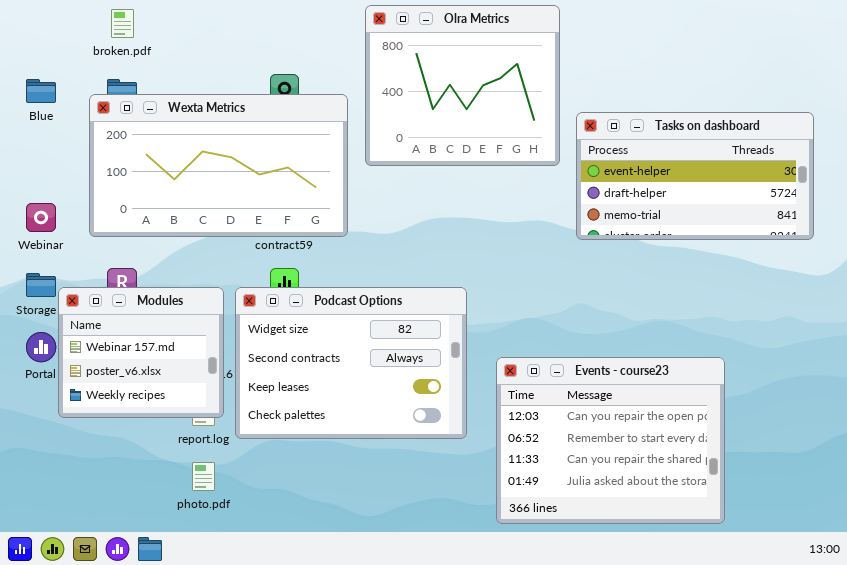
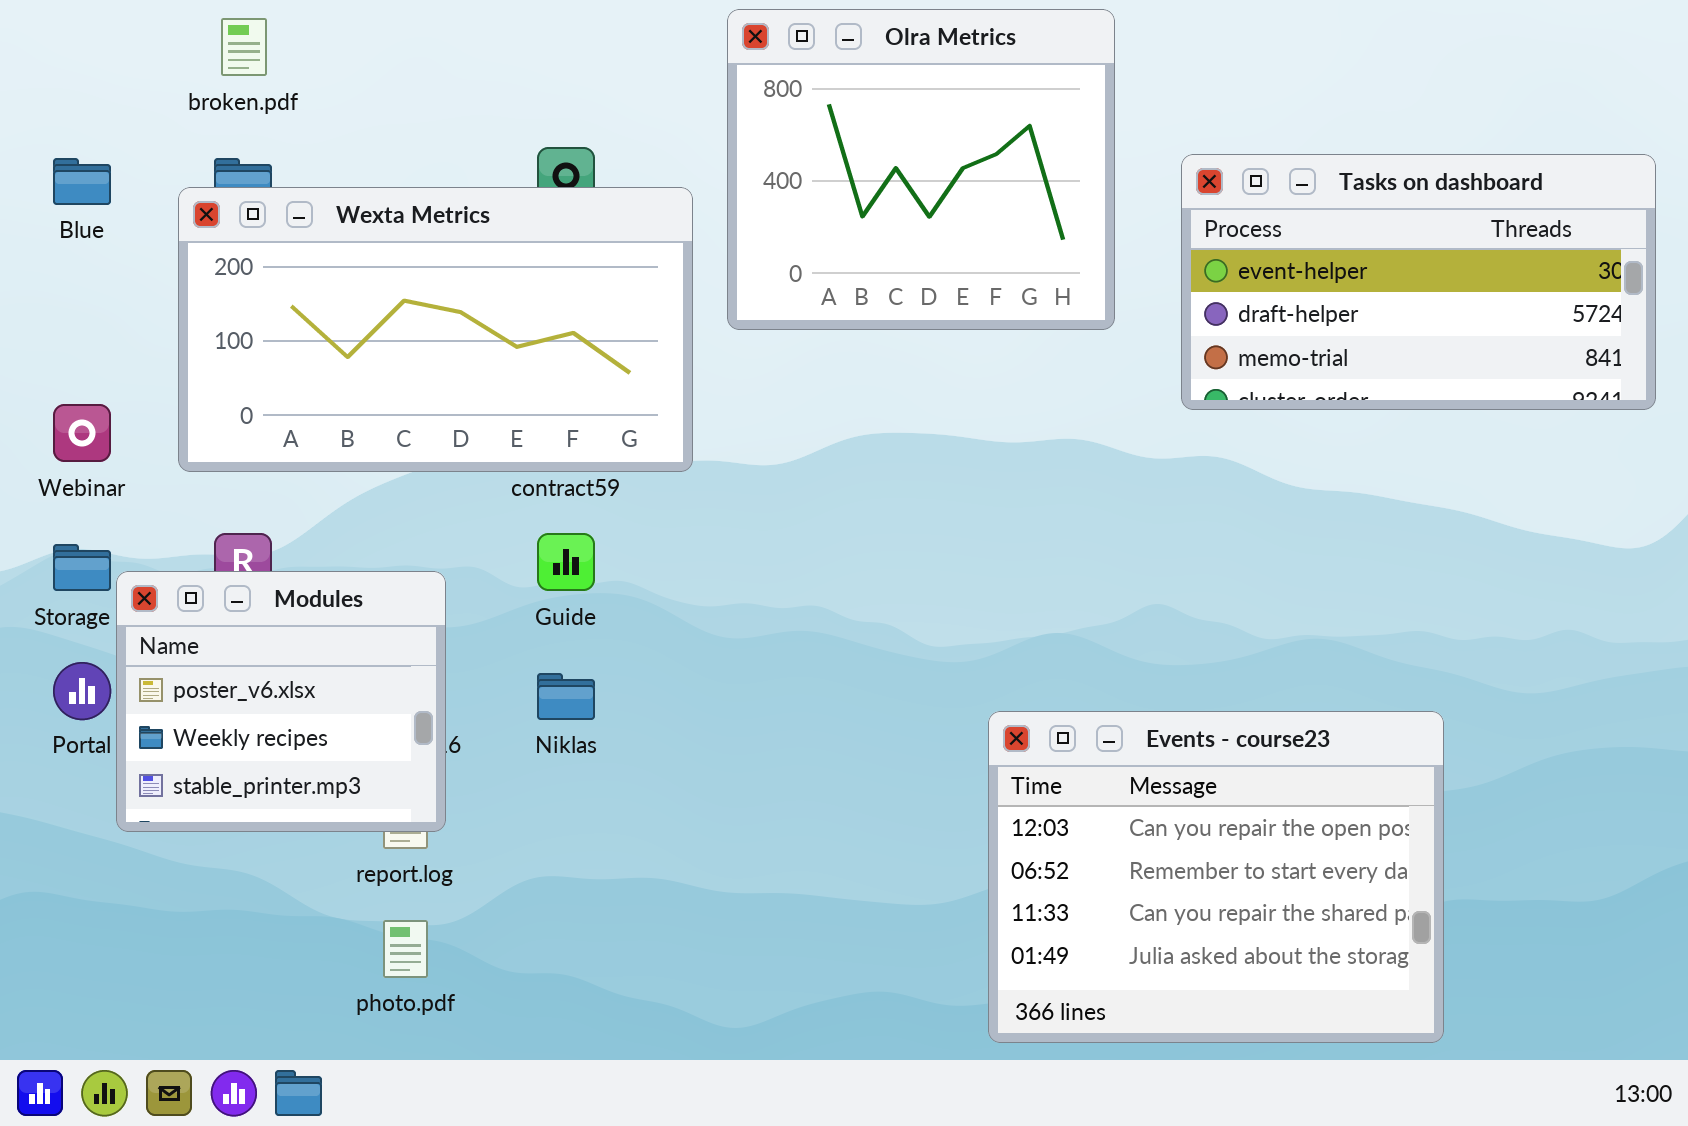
Tasks on dashboard: [576,112,814,240] -> [1181,154,1656,410], moved
Modules: [58,287,224,418] -> [116,571,446,832], scrolled down 1 row
Podcast Options: [235,287,467,439] -> none, closed

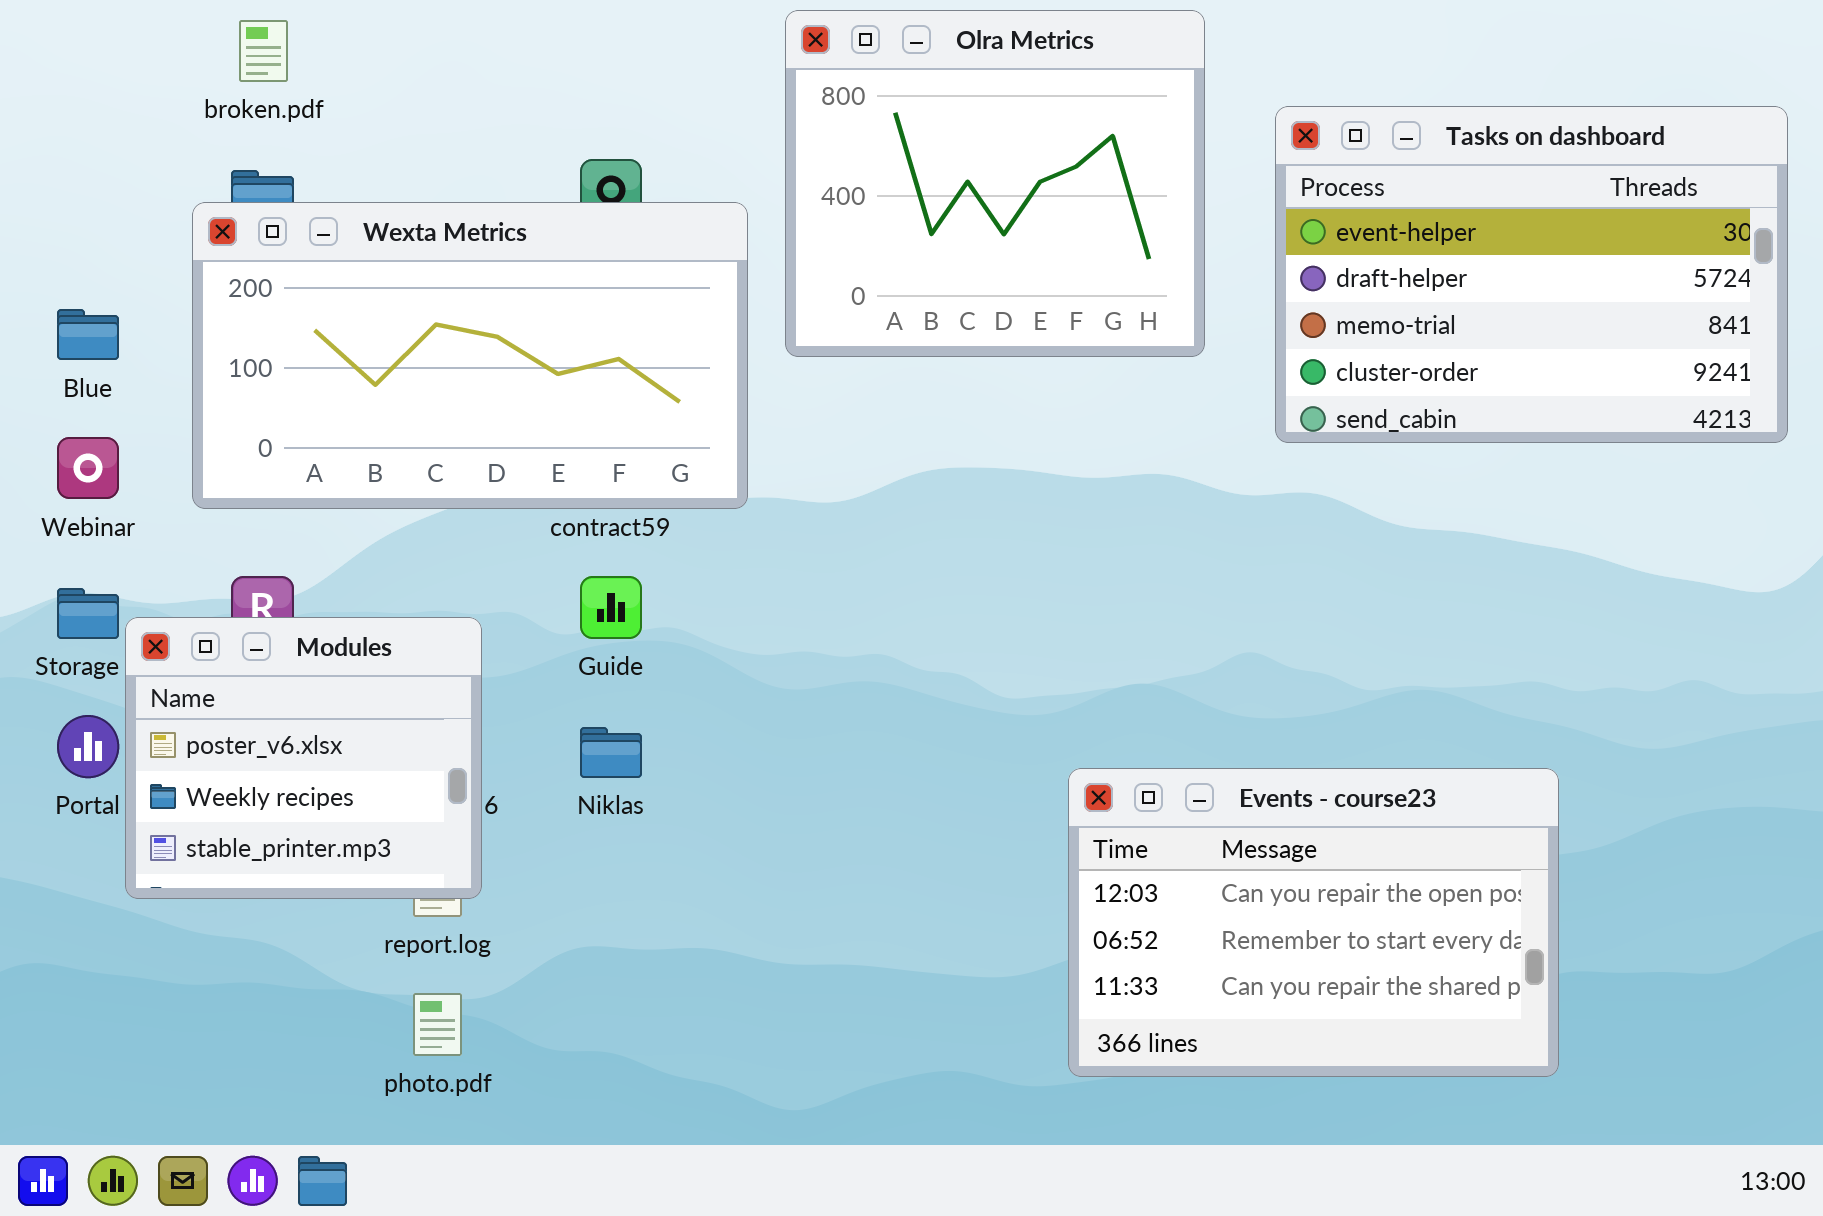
Tasks on dashboard: [1181,154,1656,410] -> [1275,106,1788,443], resized
Blue: [53,158,111,205] -> [57,309,119,360], moved
Events - course23: [988,711,1444,1043] -> [1068,768,1559,1077], resized

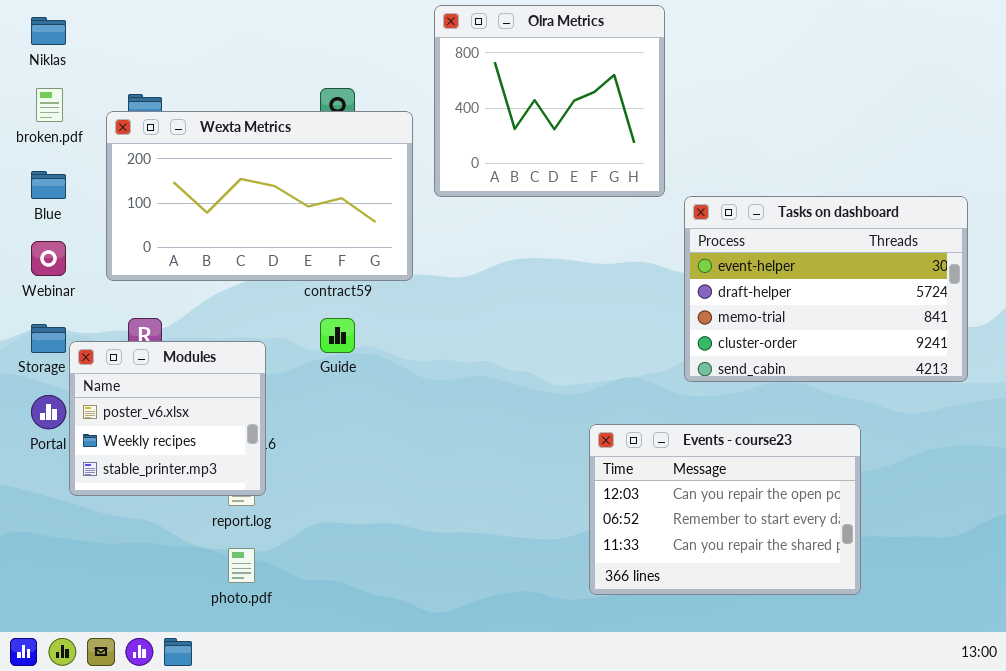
broken.pdf: [239,20,288,82] -> [36,88,63,122], moved
Tasks on dashboard: [1275,106,1788,443] -> [684,196,968,382], moved
Niklas: [580,727,642,778] -> [31,17,66,45], moved

